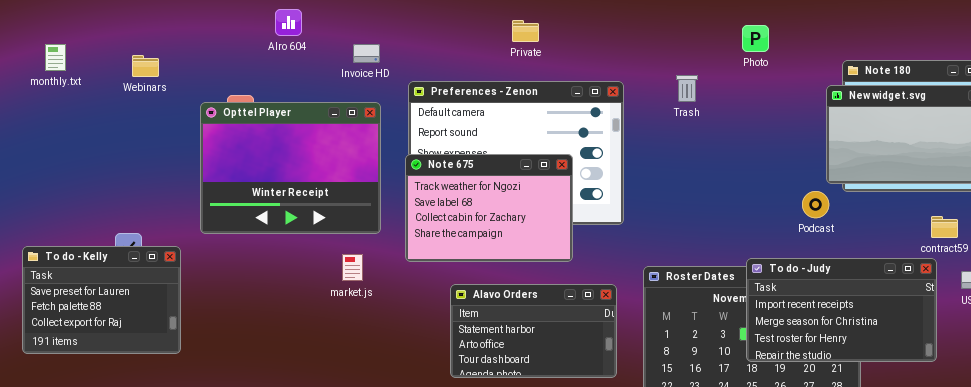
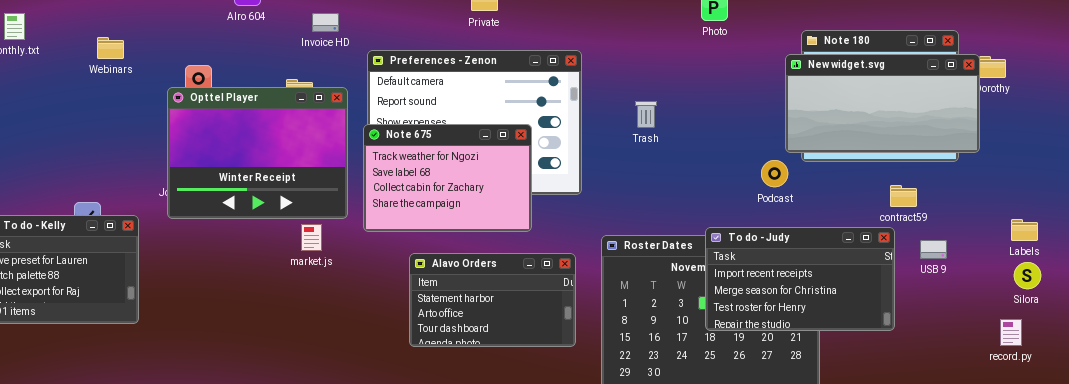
Webinars: [132,55,159,77] -> [97,37,124,59], moved
Trash: [676,75,698,102] -> [635,101,657,128], moved
Opttel Player: [200,102,381,234] -> [167,87,348,219], moved

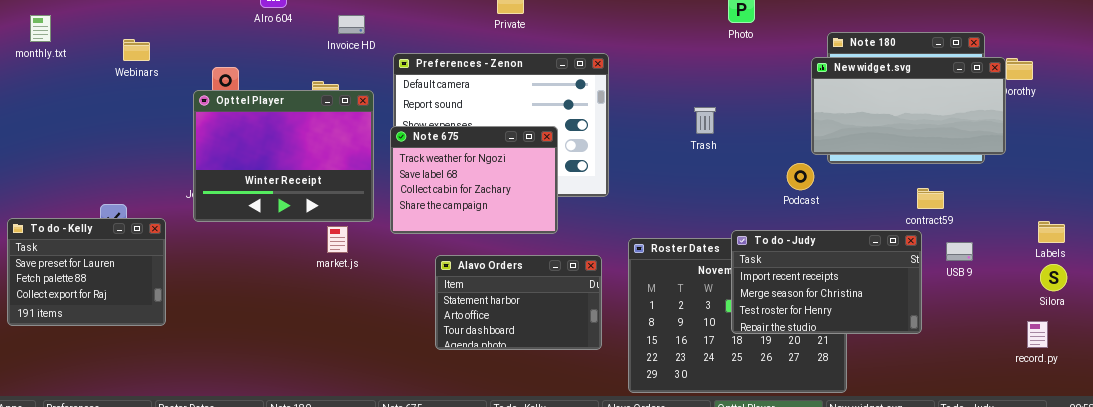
Trash: [635,101,657,128] -> [694,107,716,134], moved

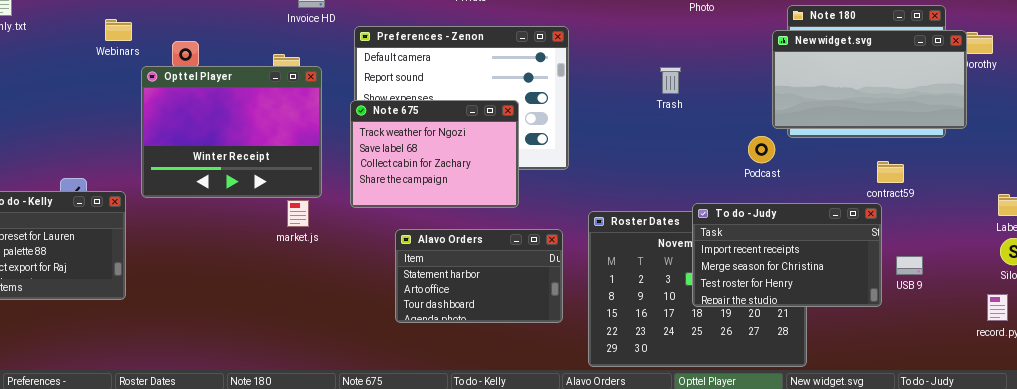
Webinars: [123,39,150,61] -> [105,19,132,41], moved
Opttel Player: [193,90,374,222] -> [141,66,322,198], moved
Trash: [694,107,716,134] -> [660,67,681,94], moved
USB 9: [946,242,973,261] -> [896,256,923,275], moved

